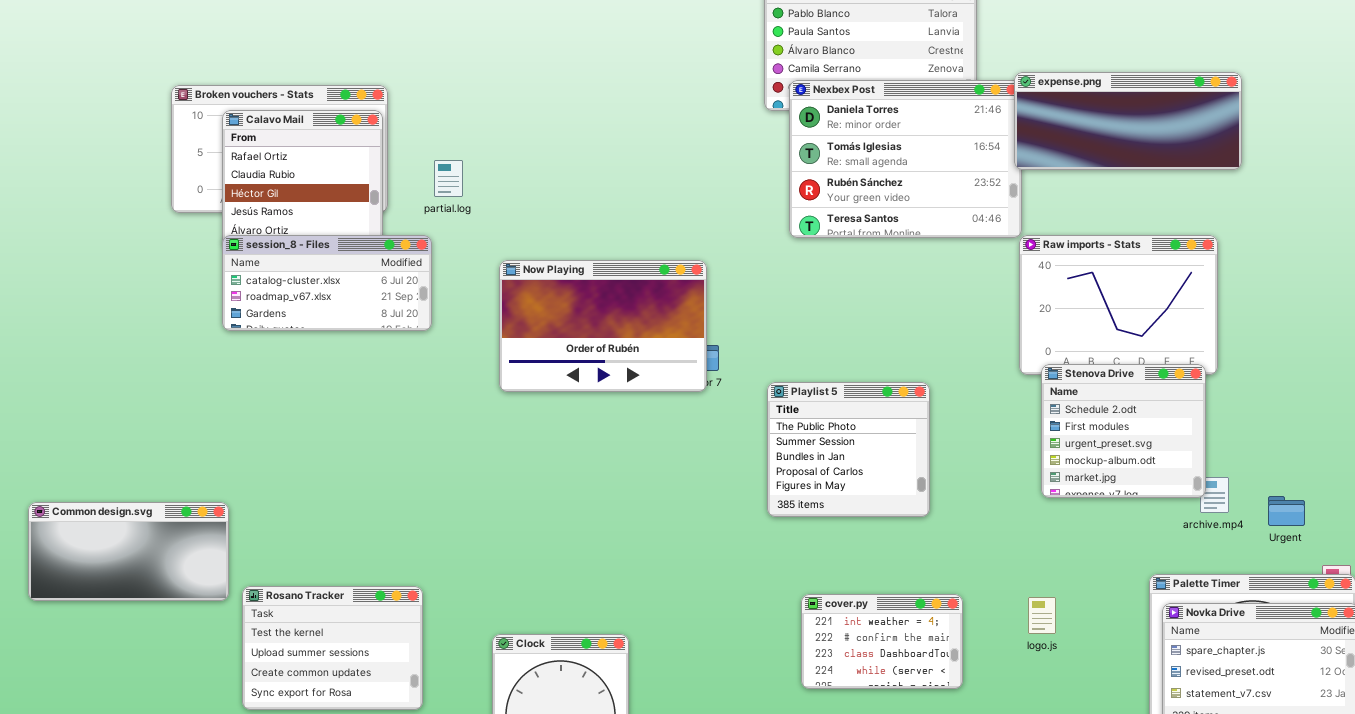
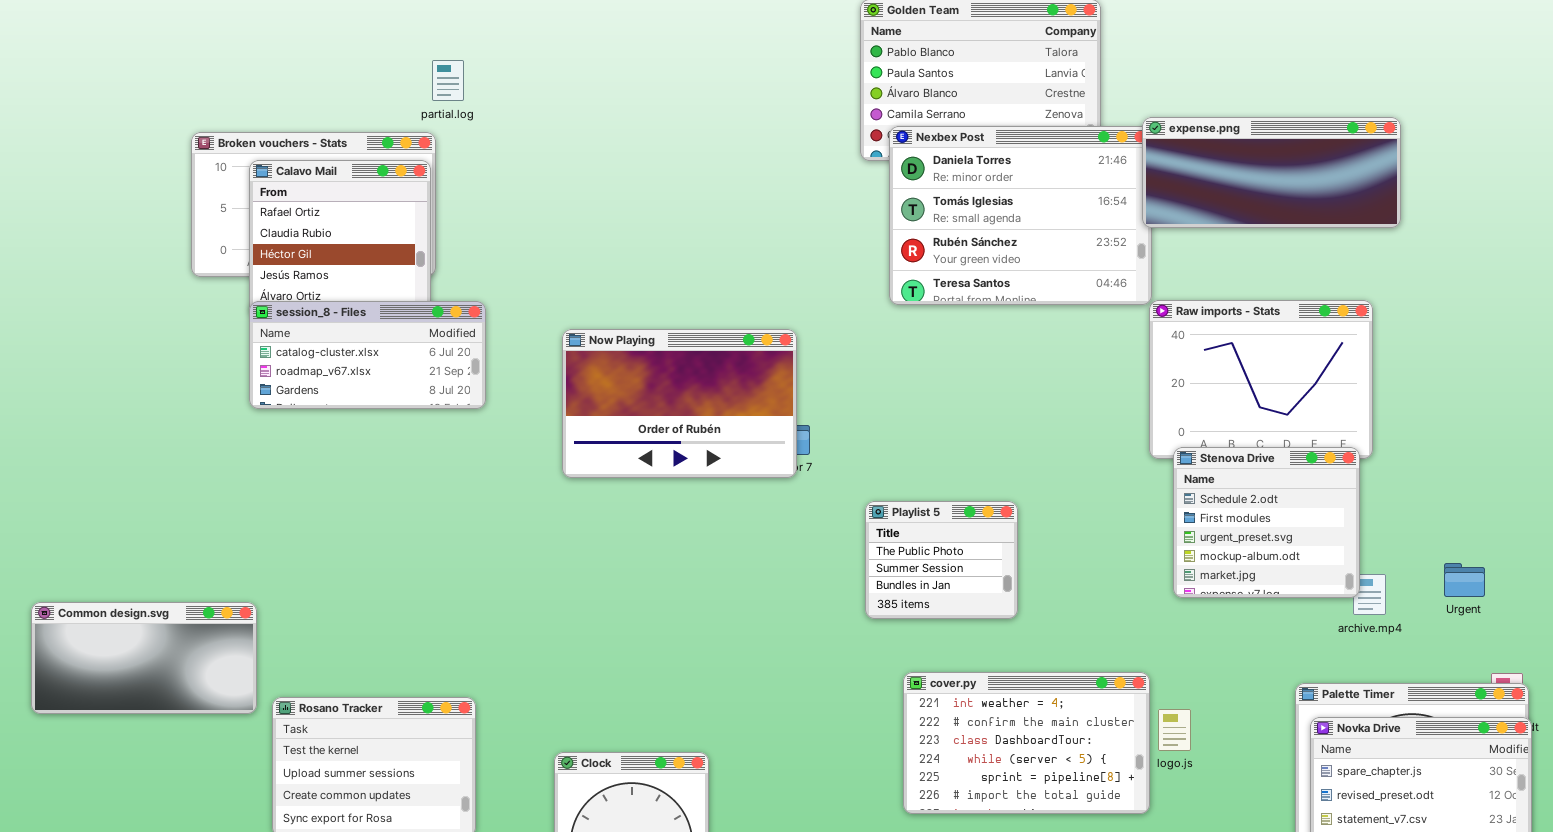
partial.log: [434,160,463,197] -> [432,60,464,101], moved
Playlist 5: [767,382,930,517] -> [865,501,1018,619], resized
Urgent: [1268,496,1305,526] -> [1444,563,1485,597], moved
cover.py: [801,594,963,689] -> [903,672,1150,814], resized

